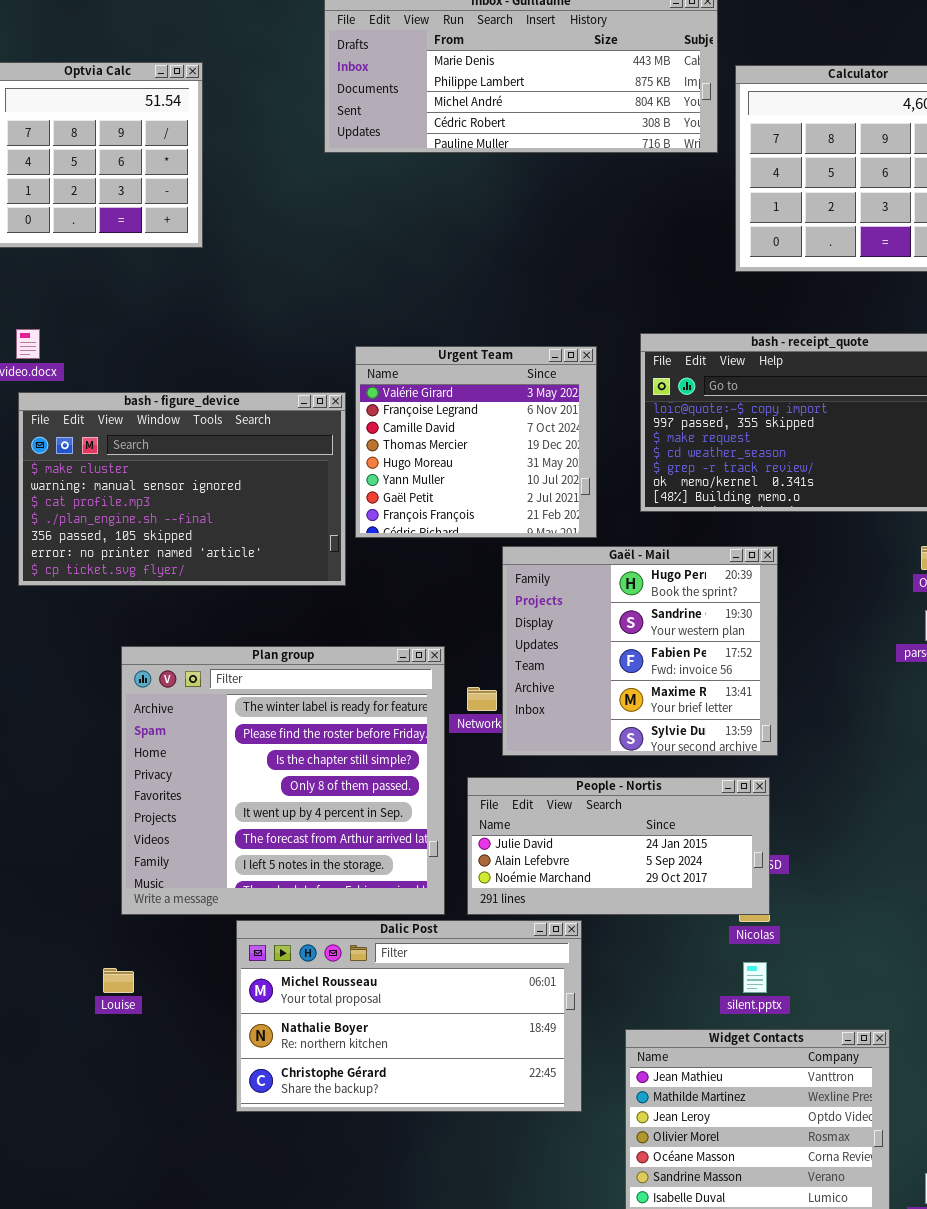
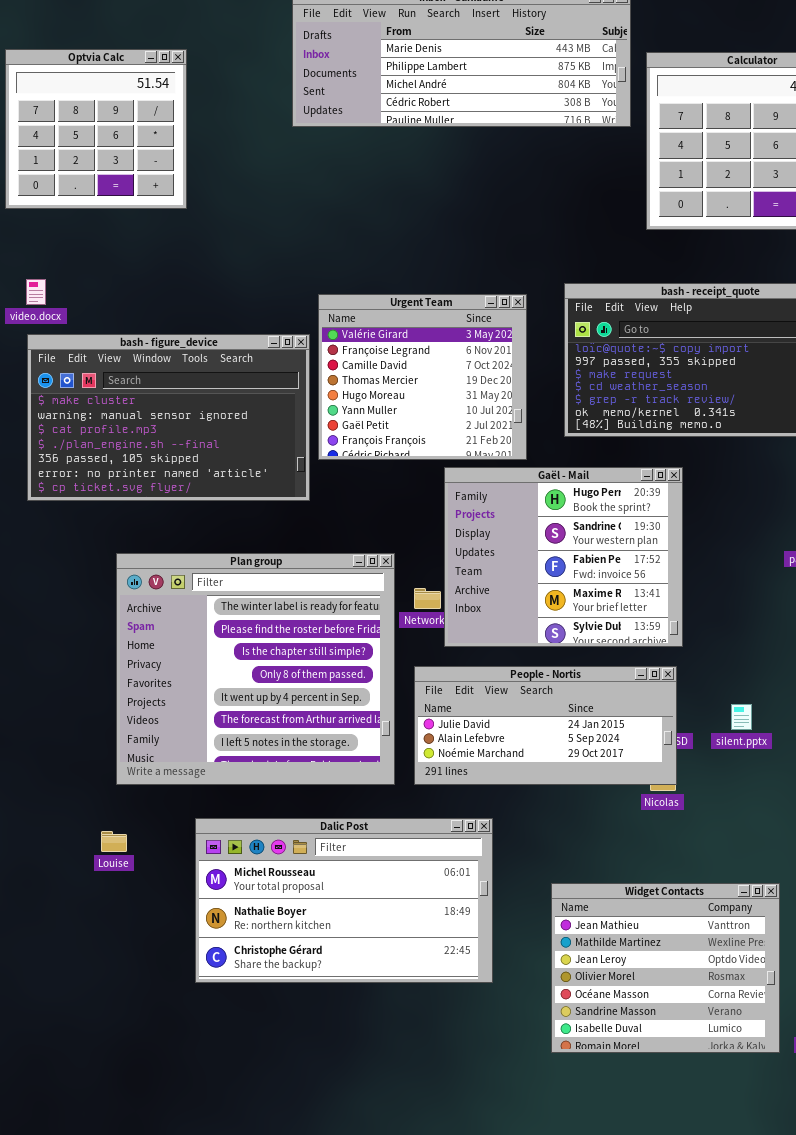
Dalic Post: [236,920,582,1112] -> [195,818,493,983], moved
silent.pptx: [743,962,767,993] -> [731,704,752,730], moved

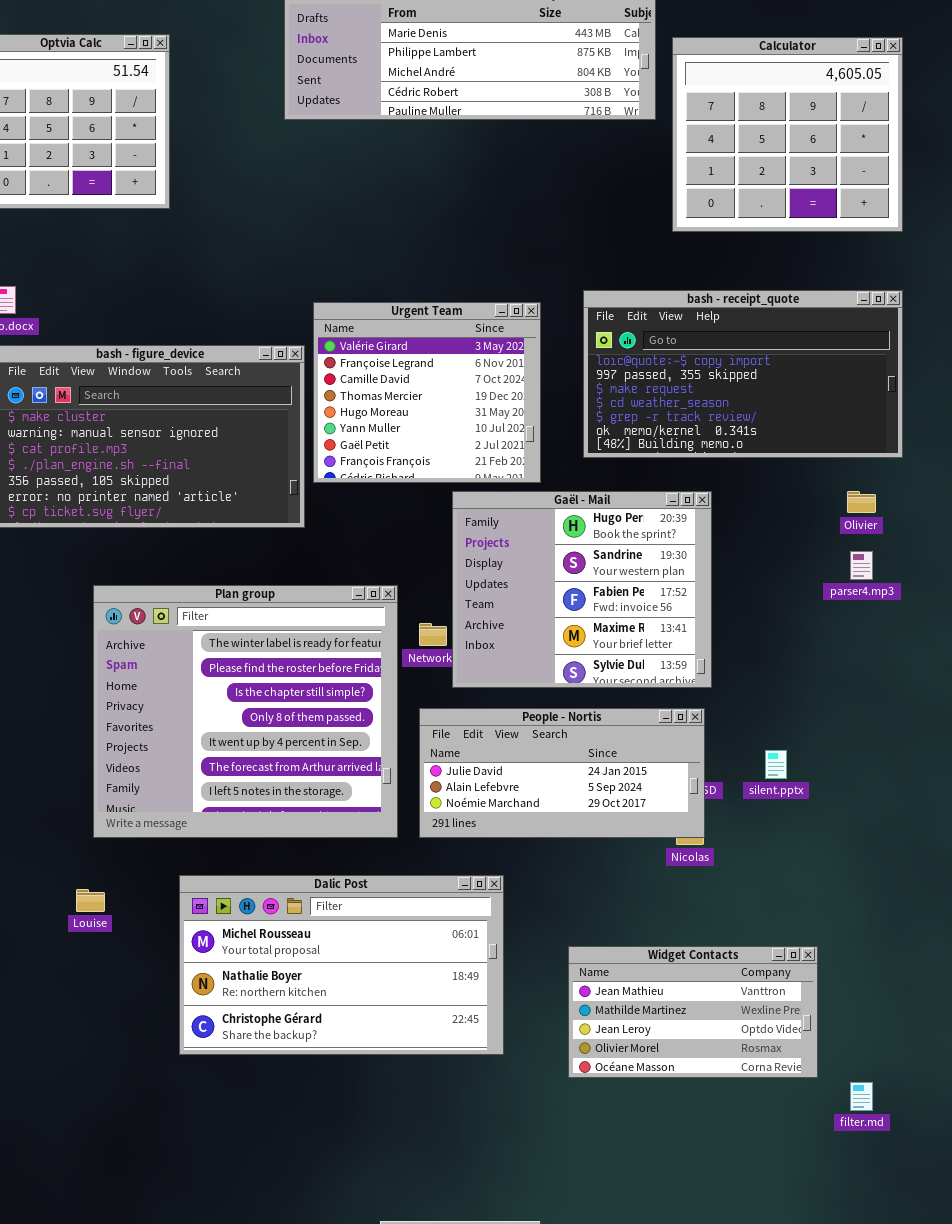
Widget Contacts: [551,883,780,1053] -> [568,946,818,1078], resized

